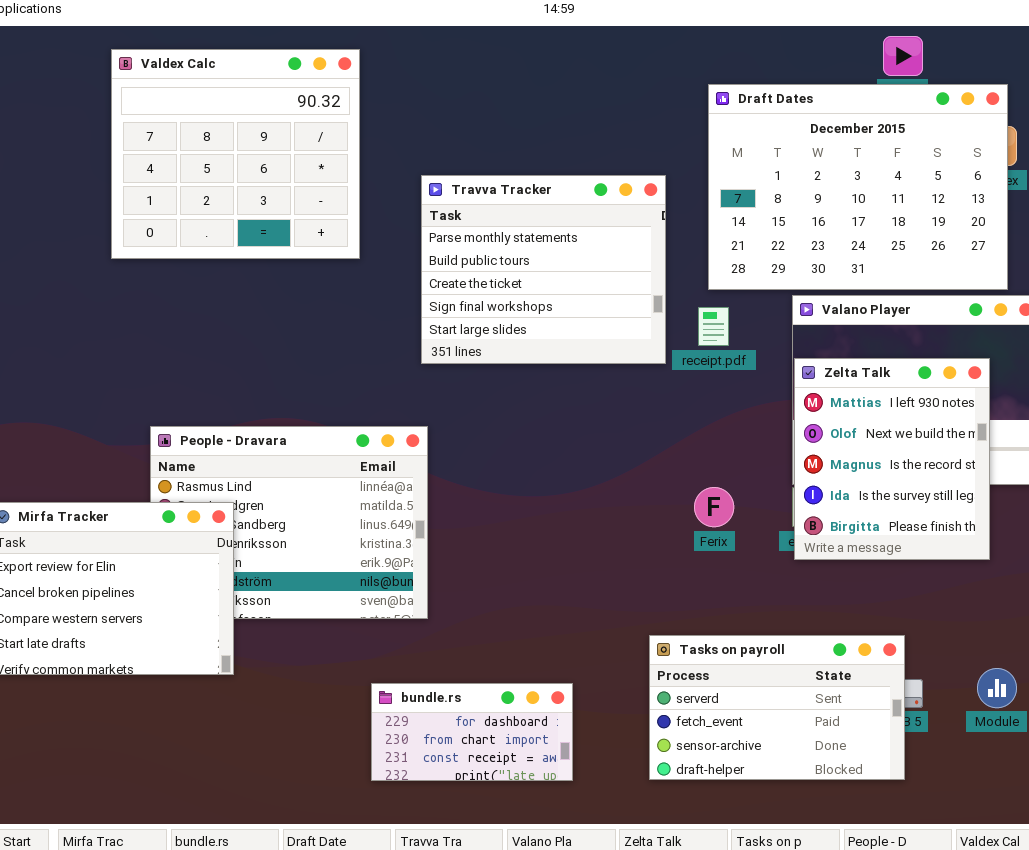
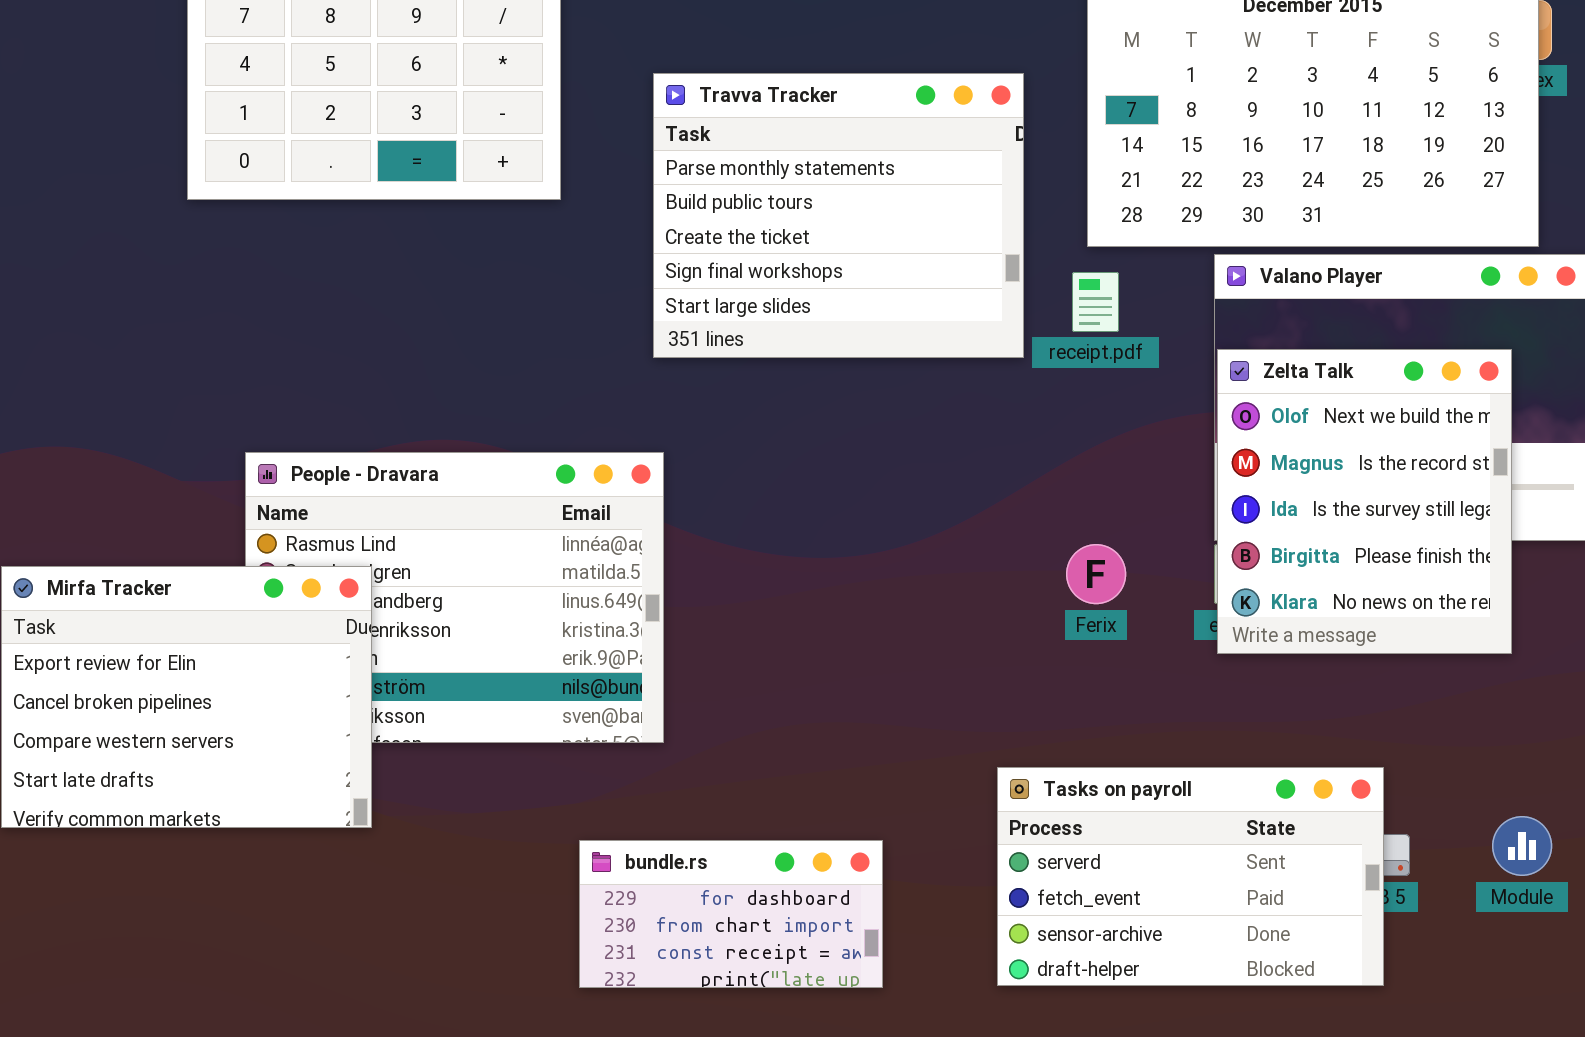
Zelta Talk: [794,358,990,560] -> [1217,349,1512,654], scrolled down 1 row

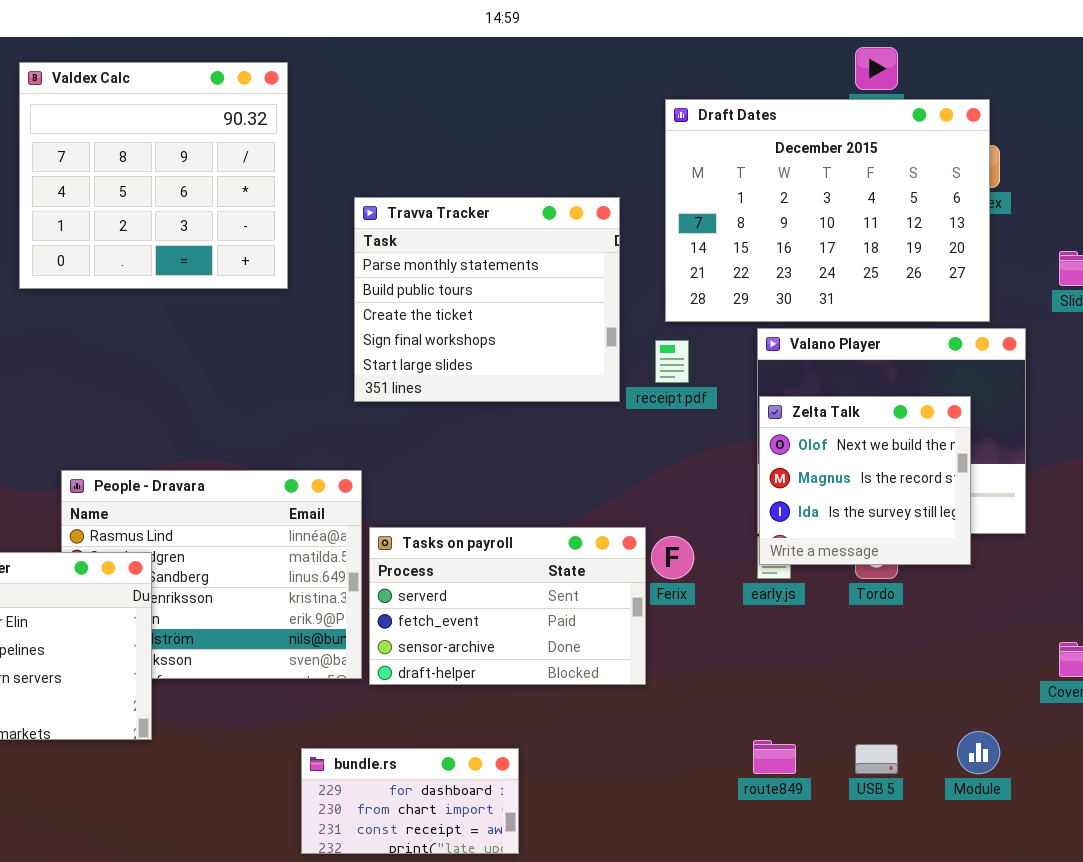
Zelta Talk: [1217,349,1512,654] -> [759,396,971,565], resized
Tasks on payroll: [997,767,1384,986] -> [369,527,646,685], moved

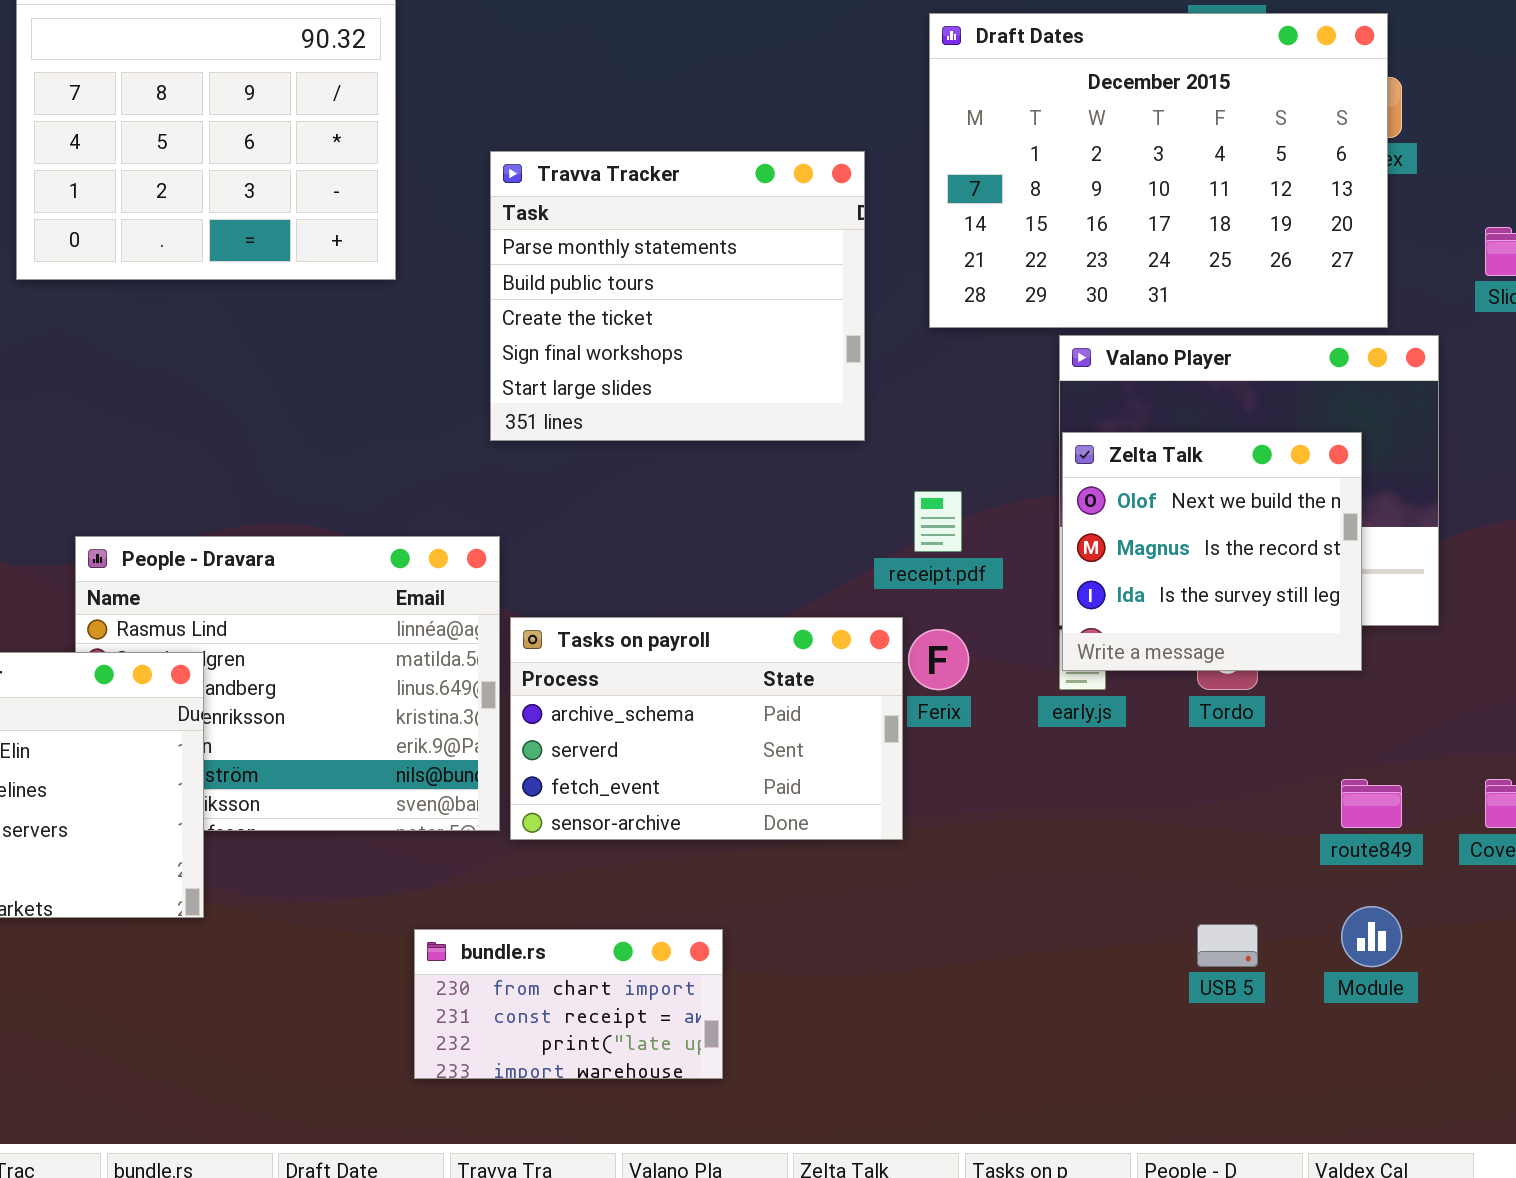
receipt.pdf: [655,340,689,383] -> [914,491,962,552], moved
Tasks on payroll: [369,527,646,685] -> [510,617,903,840], scrolled up 1 row
route849: [753,740,796,774] -> [1341,779,1402,828], moved
bundle.rs: [301,748,519,854] -> [414,929,723,1079], scrolled down 1 row

